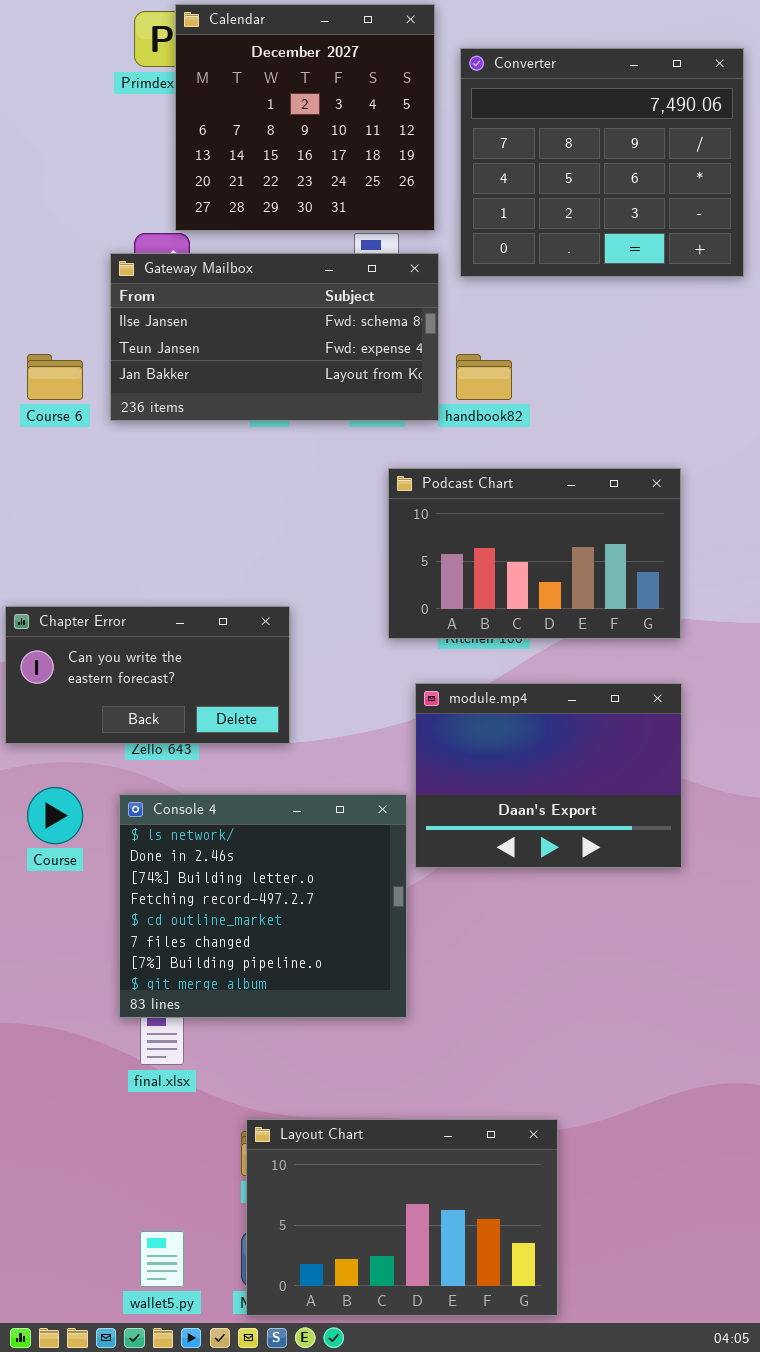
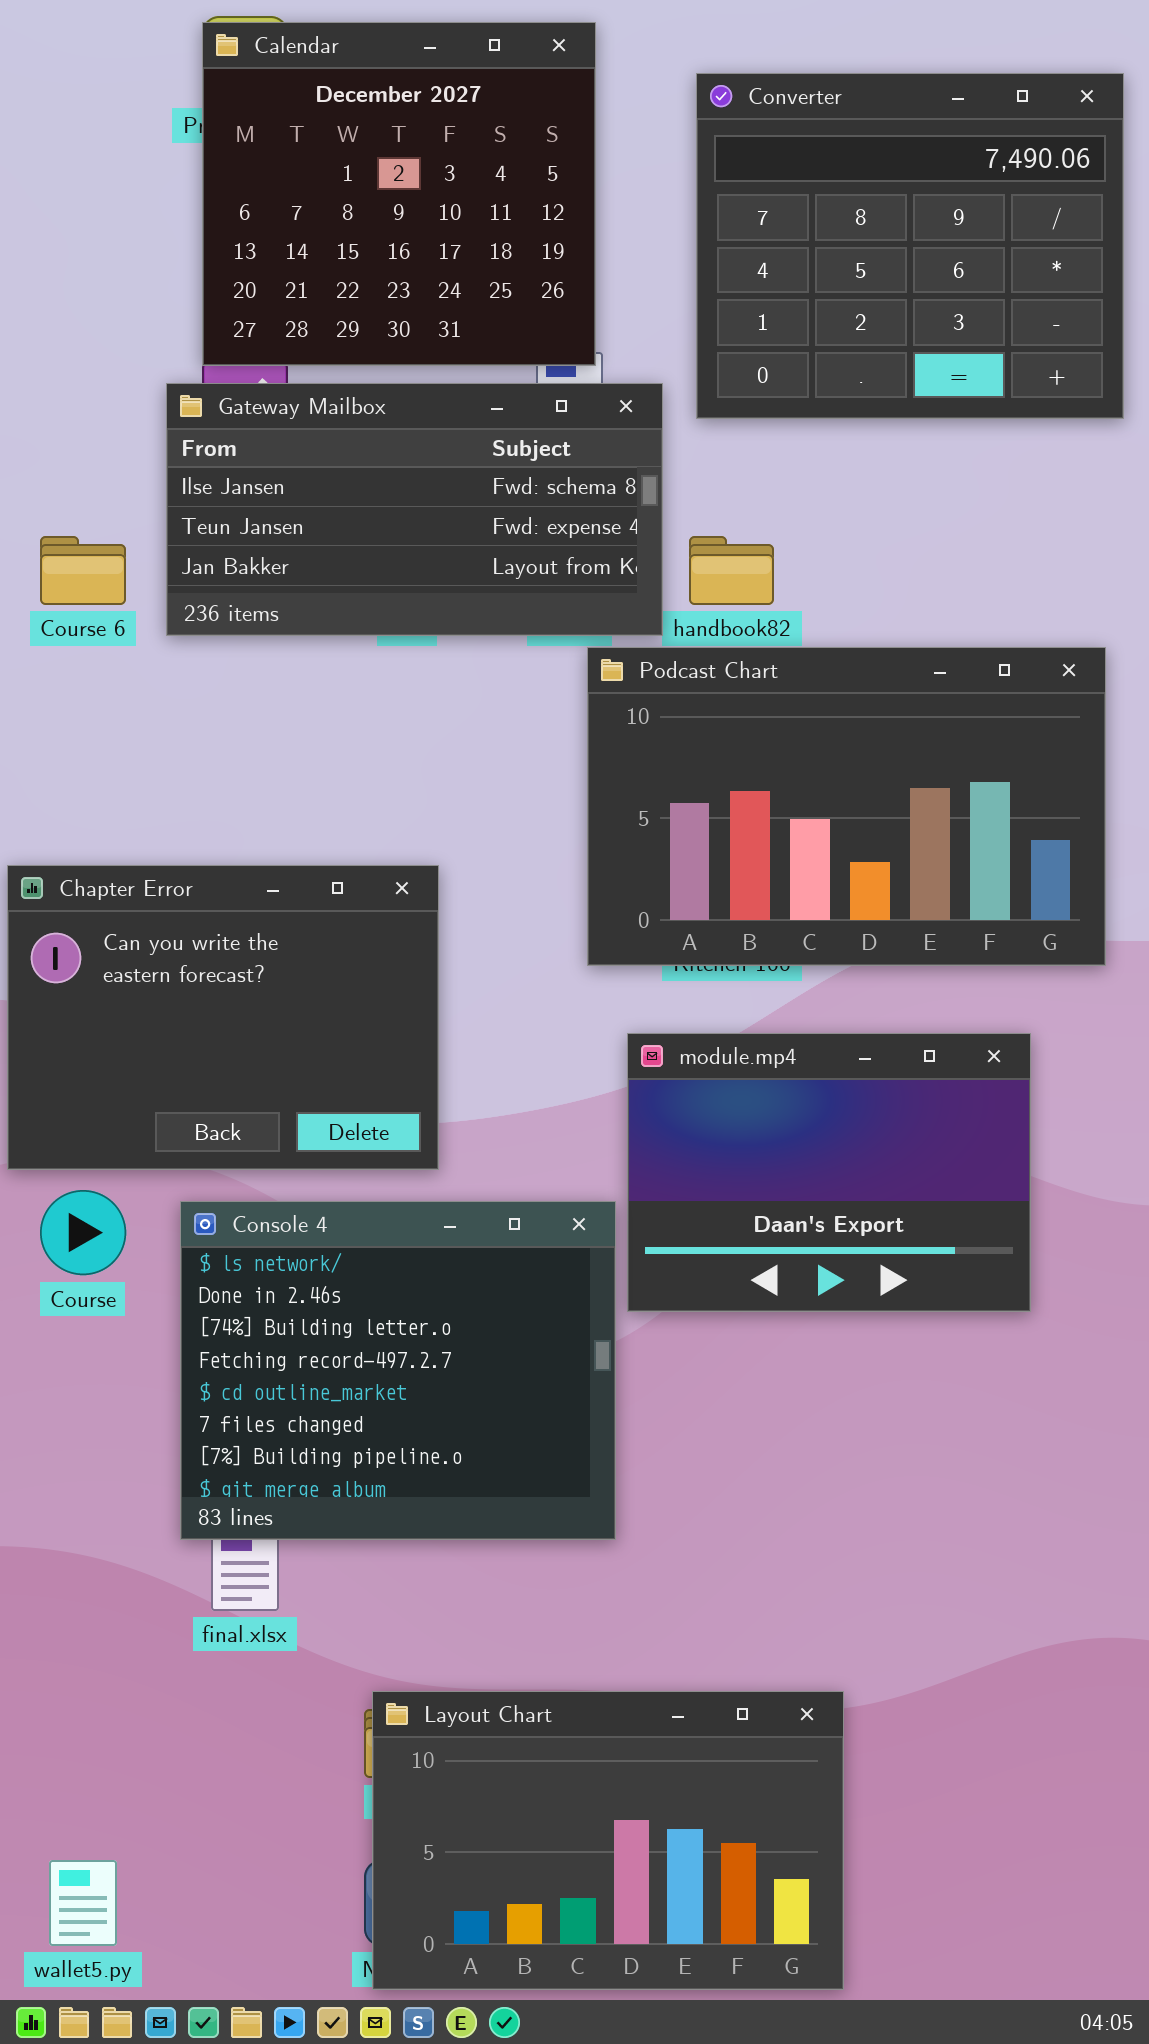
Calendar: [175,4,435,231] -> [202,22,596,366], moved
Podcast Chart: [388,468,681,639] -> [587,647,1106,966], resized
Chapter Error: [5,606,290,744] -> [7,865,439,1170], moved, resized
wallet5.py: [140,1231,184,1287] -> [49,1860,117,1946], moved

